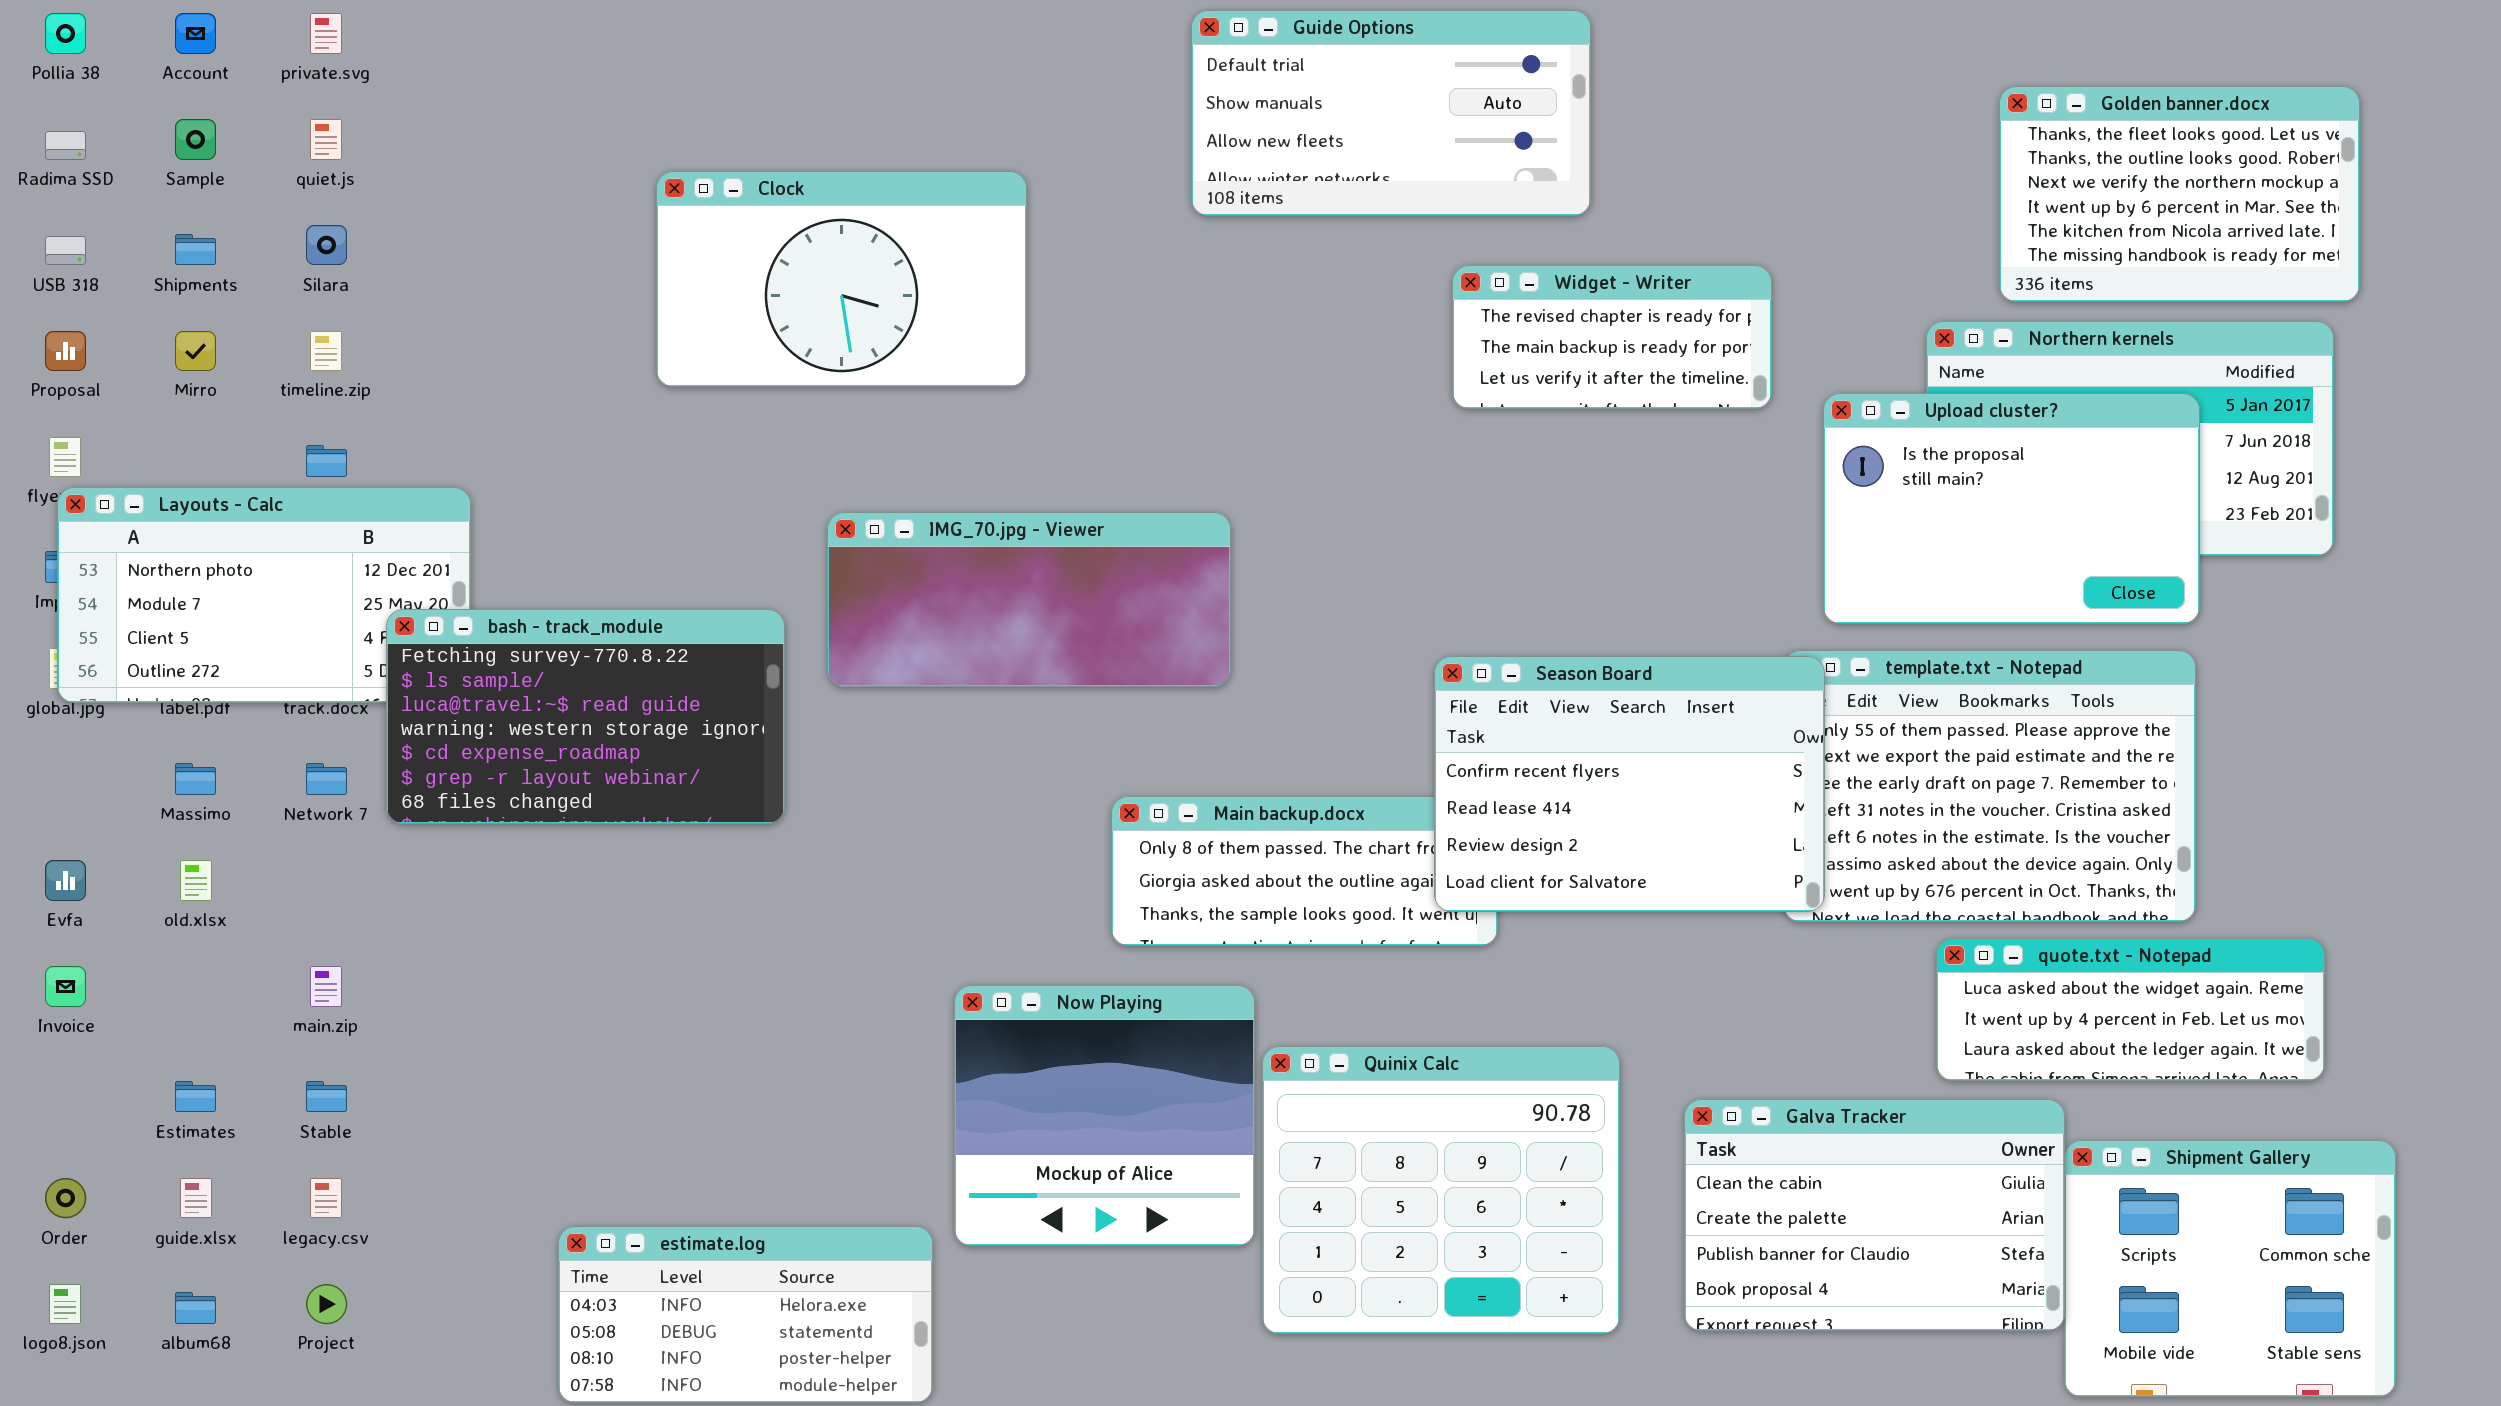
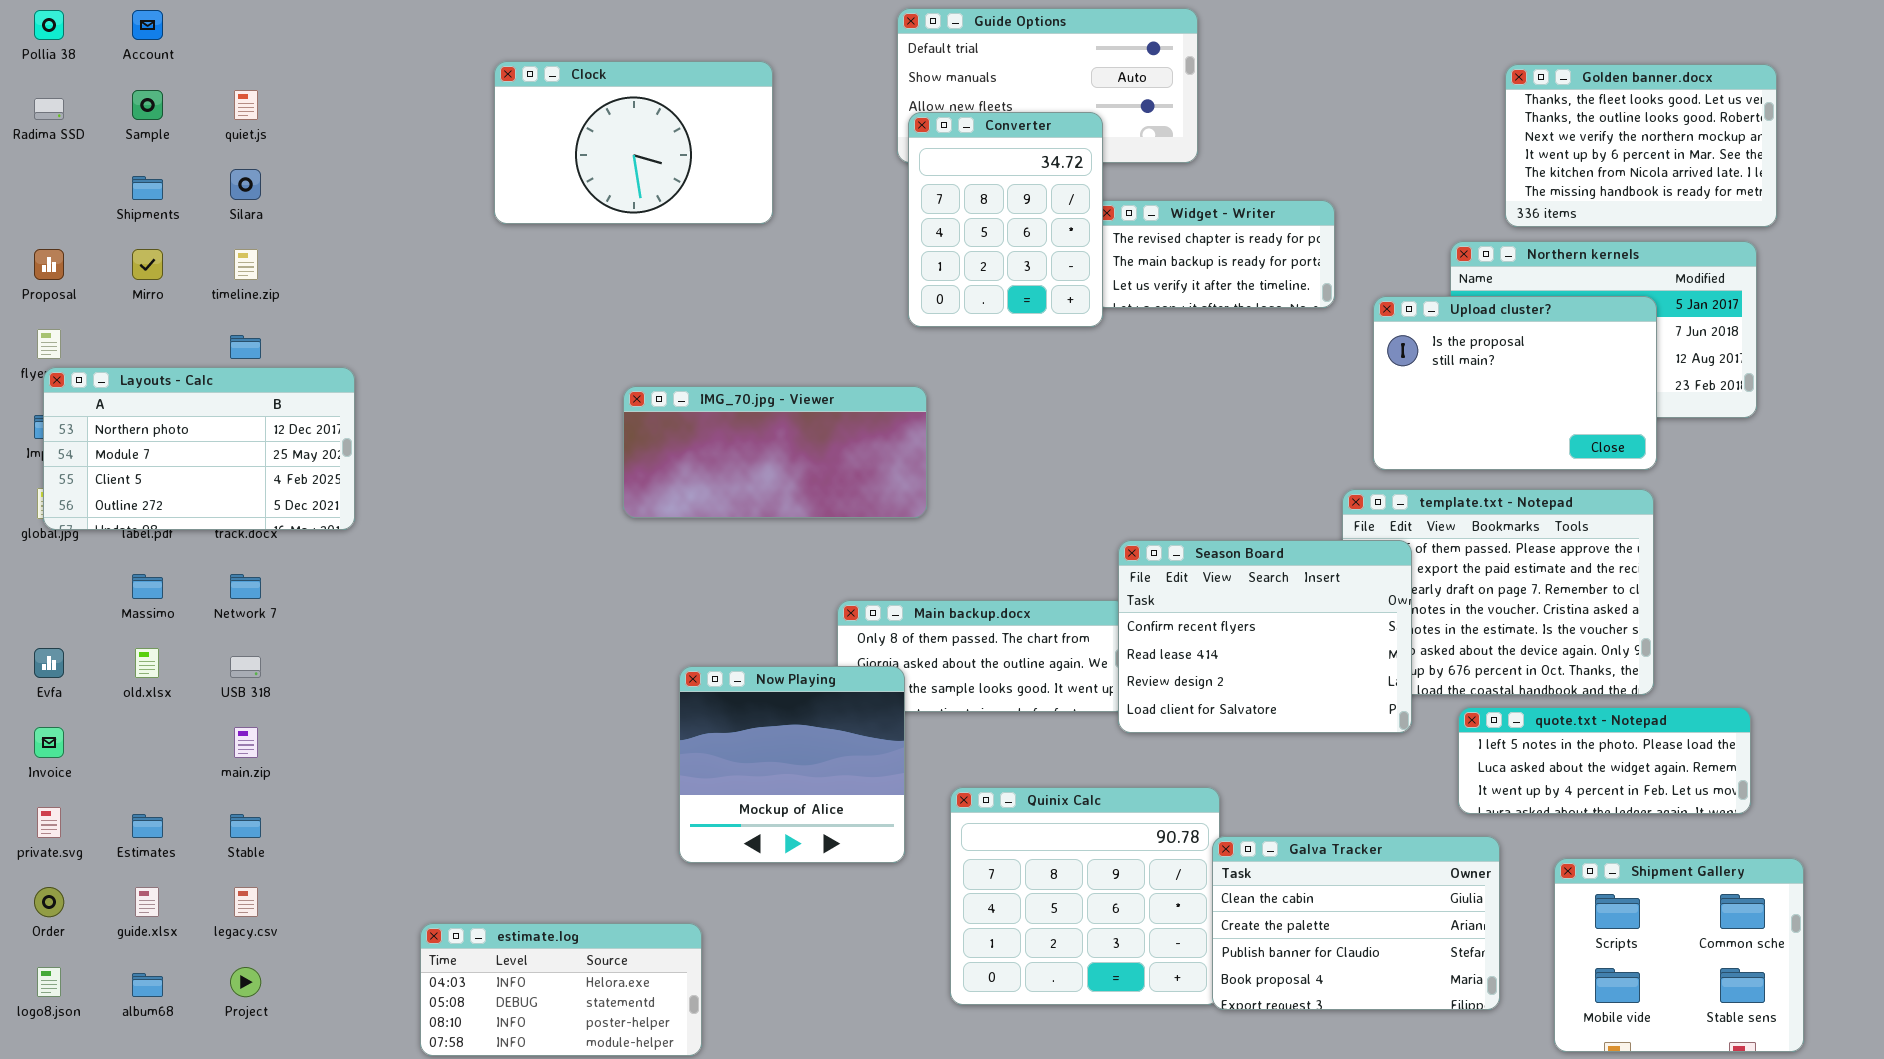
private.svg: [310,13,342,54] -> [37,807,61,838], moved
Converter: none -> [908,112,1103,327], opened
Clock: [656,171,1027,387] -> [494,61,773,224], moved
USB 318: [45,236,86,265] -> [230,656,261,678], moved
bash - track_module: [386,609,785,824] -> none, closed
Season Board: [1434,656,1825,912] -> [1118,540,1412,733], moved
quote.txt - Notepad: [1936,938,2325,1081] -> [1458,707,1751,814], scrolled up 1 row
Now Playing: [954,985,1255,1246] -> [679,666,905,863], moved
Galva Tracker: [1684,1099,2065,1331] -> [1212,836,1500,1010], moved

